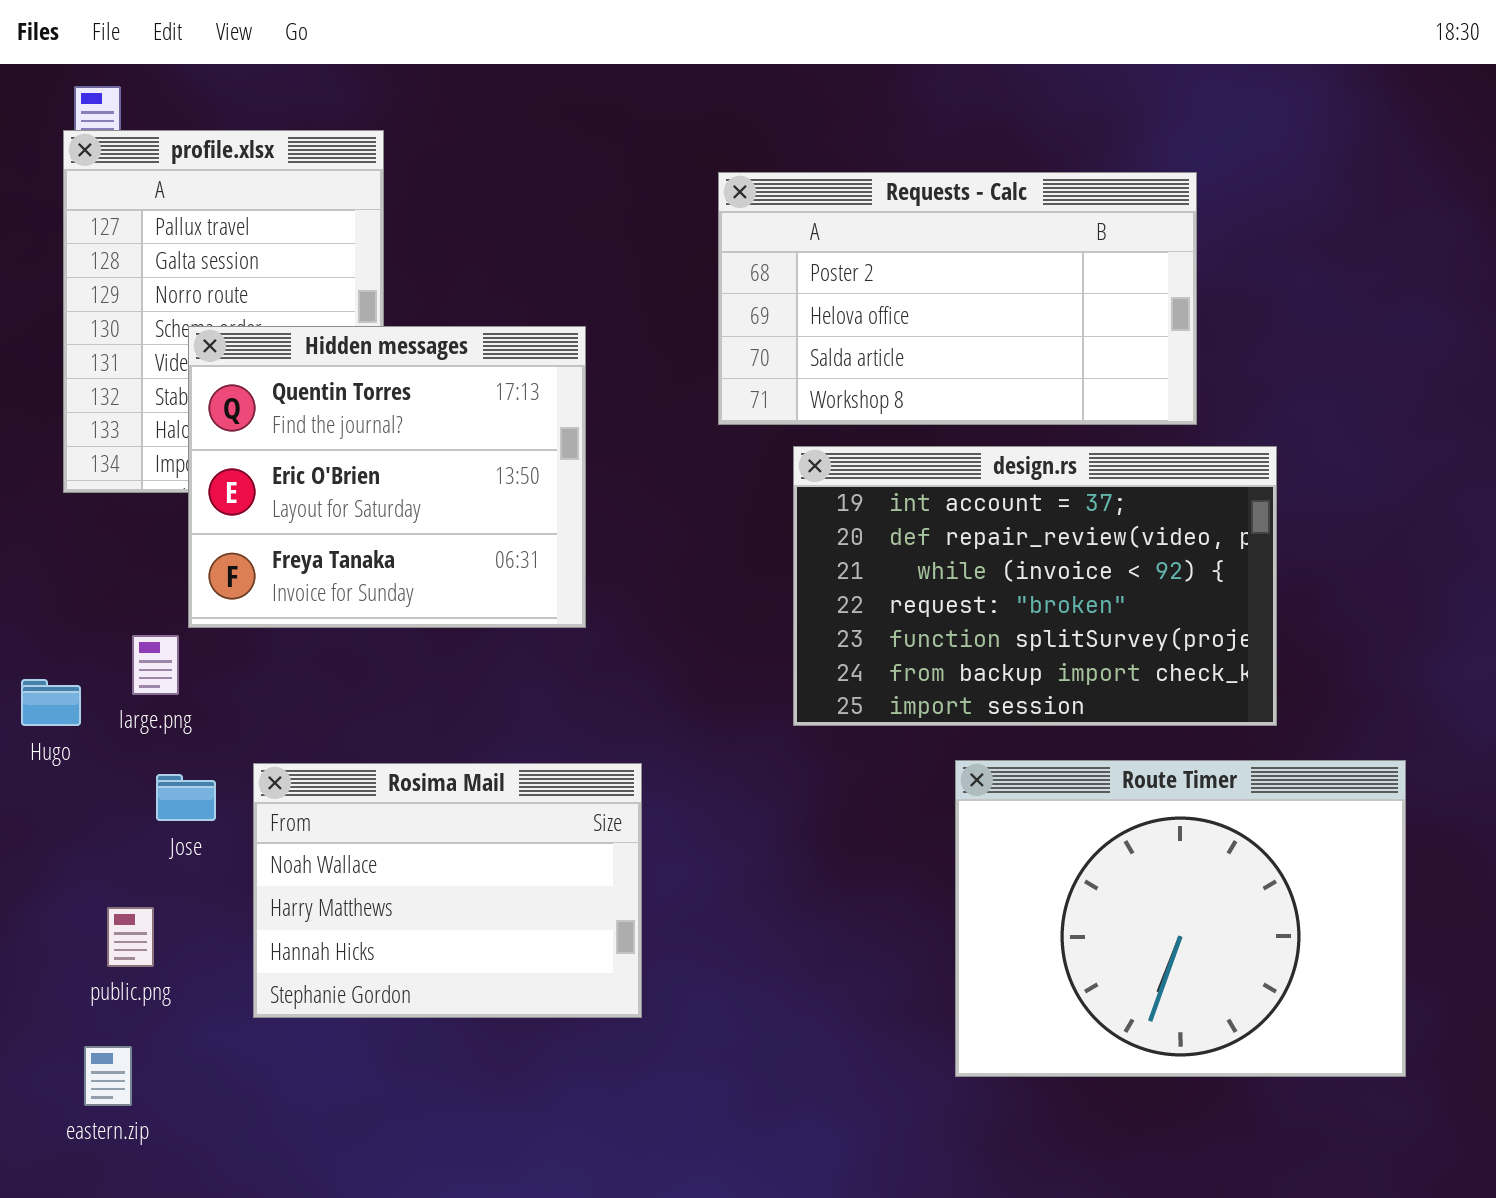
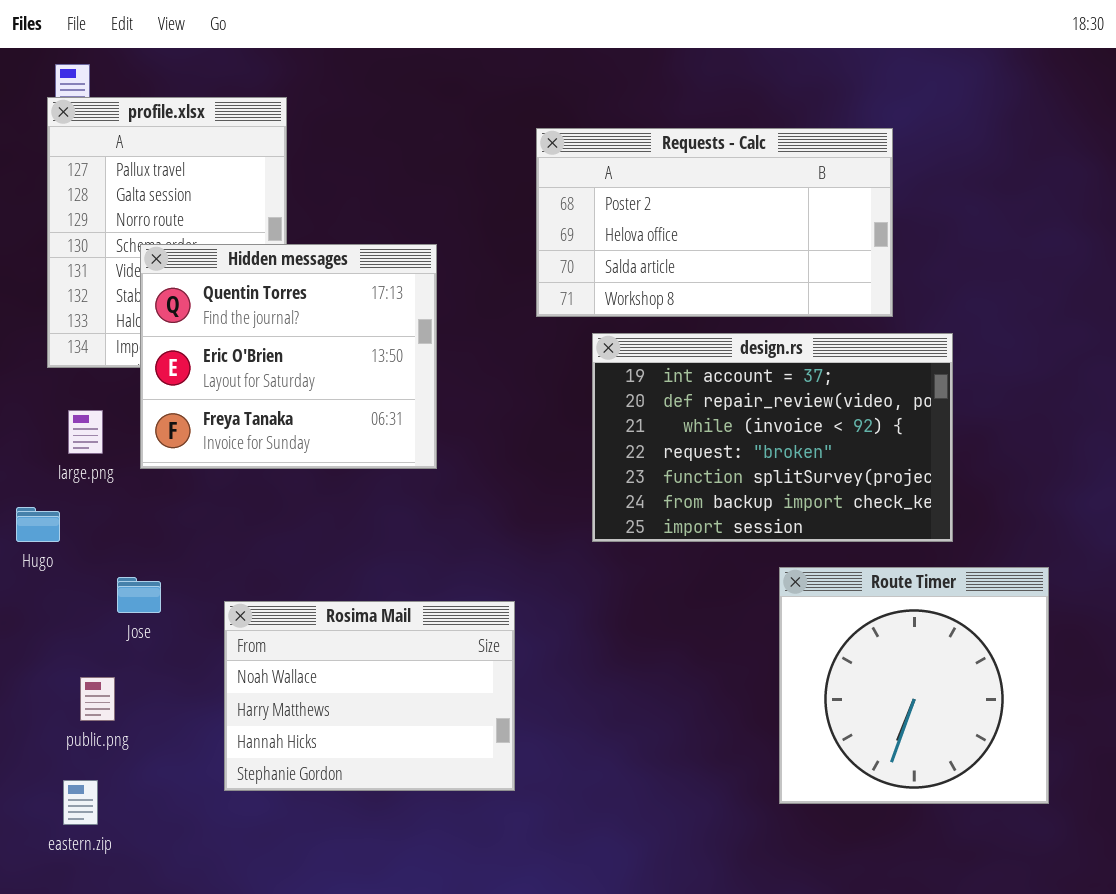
large.png: [132,635,179,695] -> [68,410,103,454], moved
Route Timer: [955,760,1406,1077] -> [779,567,1049,804], resized
Rosima Mail: [253,763,642,1018] -> [224,601,515,791], moved

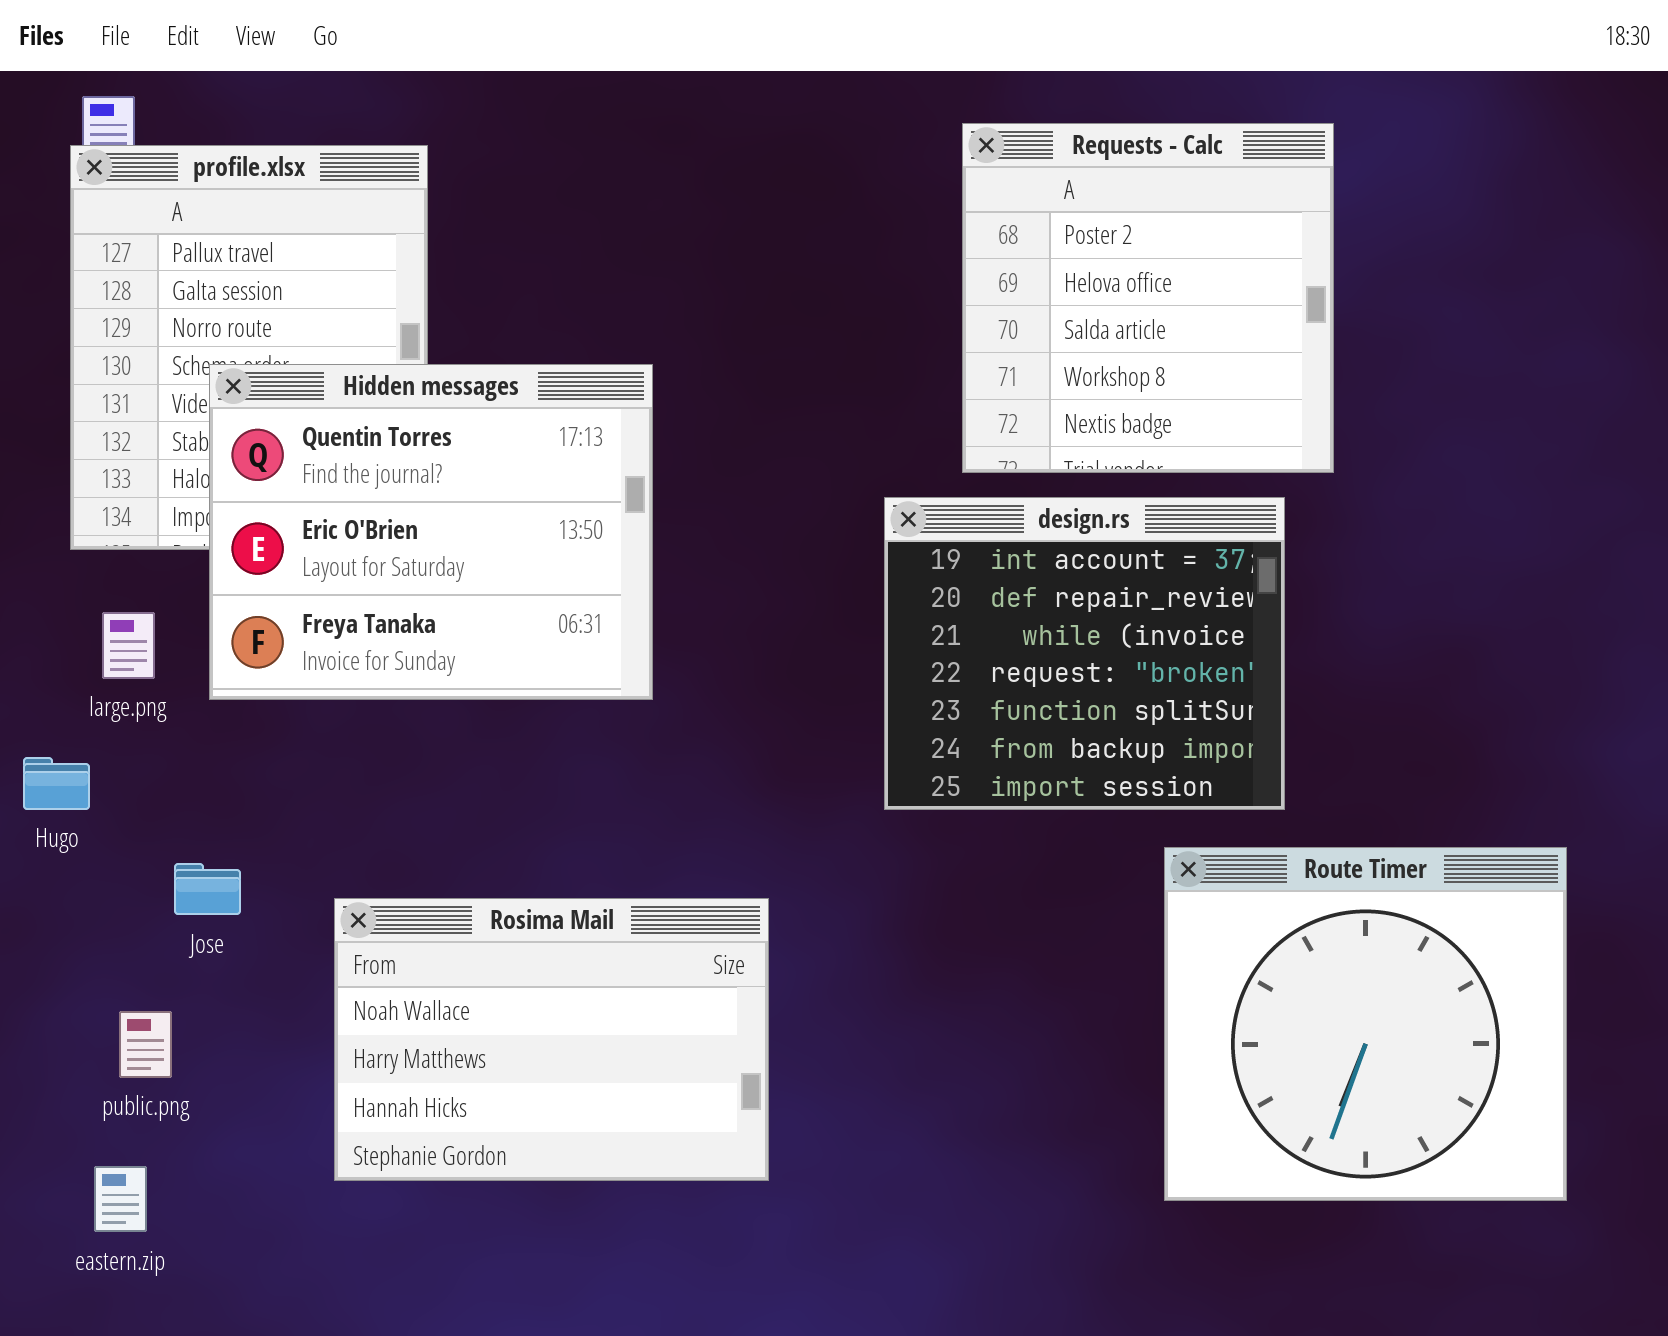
Requests - Calc: [536,128,893,317] -> [962,123,1334,473], resized
design.rs: [592,333,953,542] -> [884,497,1285,810], resized

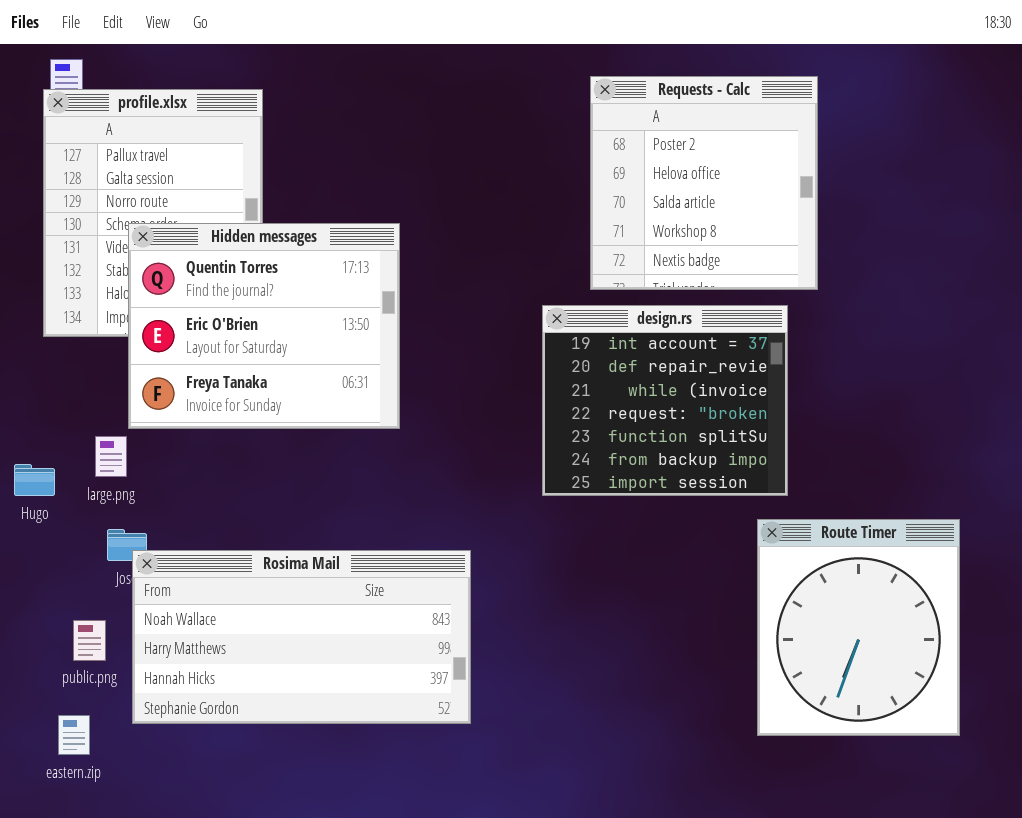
large.png: [102,612,155,679] -> [95,436,127,477], moved
Route Timer: [1164,847,1567,1201] -> [757,519,960,736], resized
Rosima Mail: [334,898,769,1181] -> [132,550,471,724], resized

